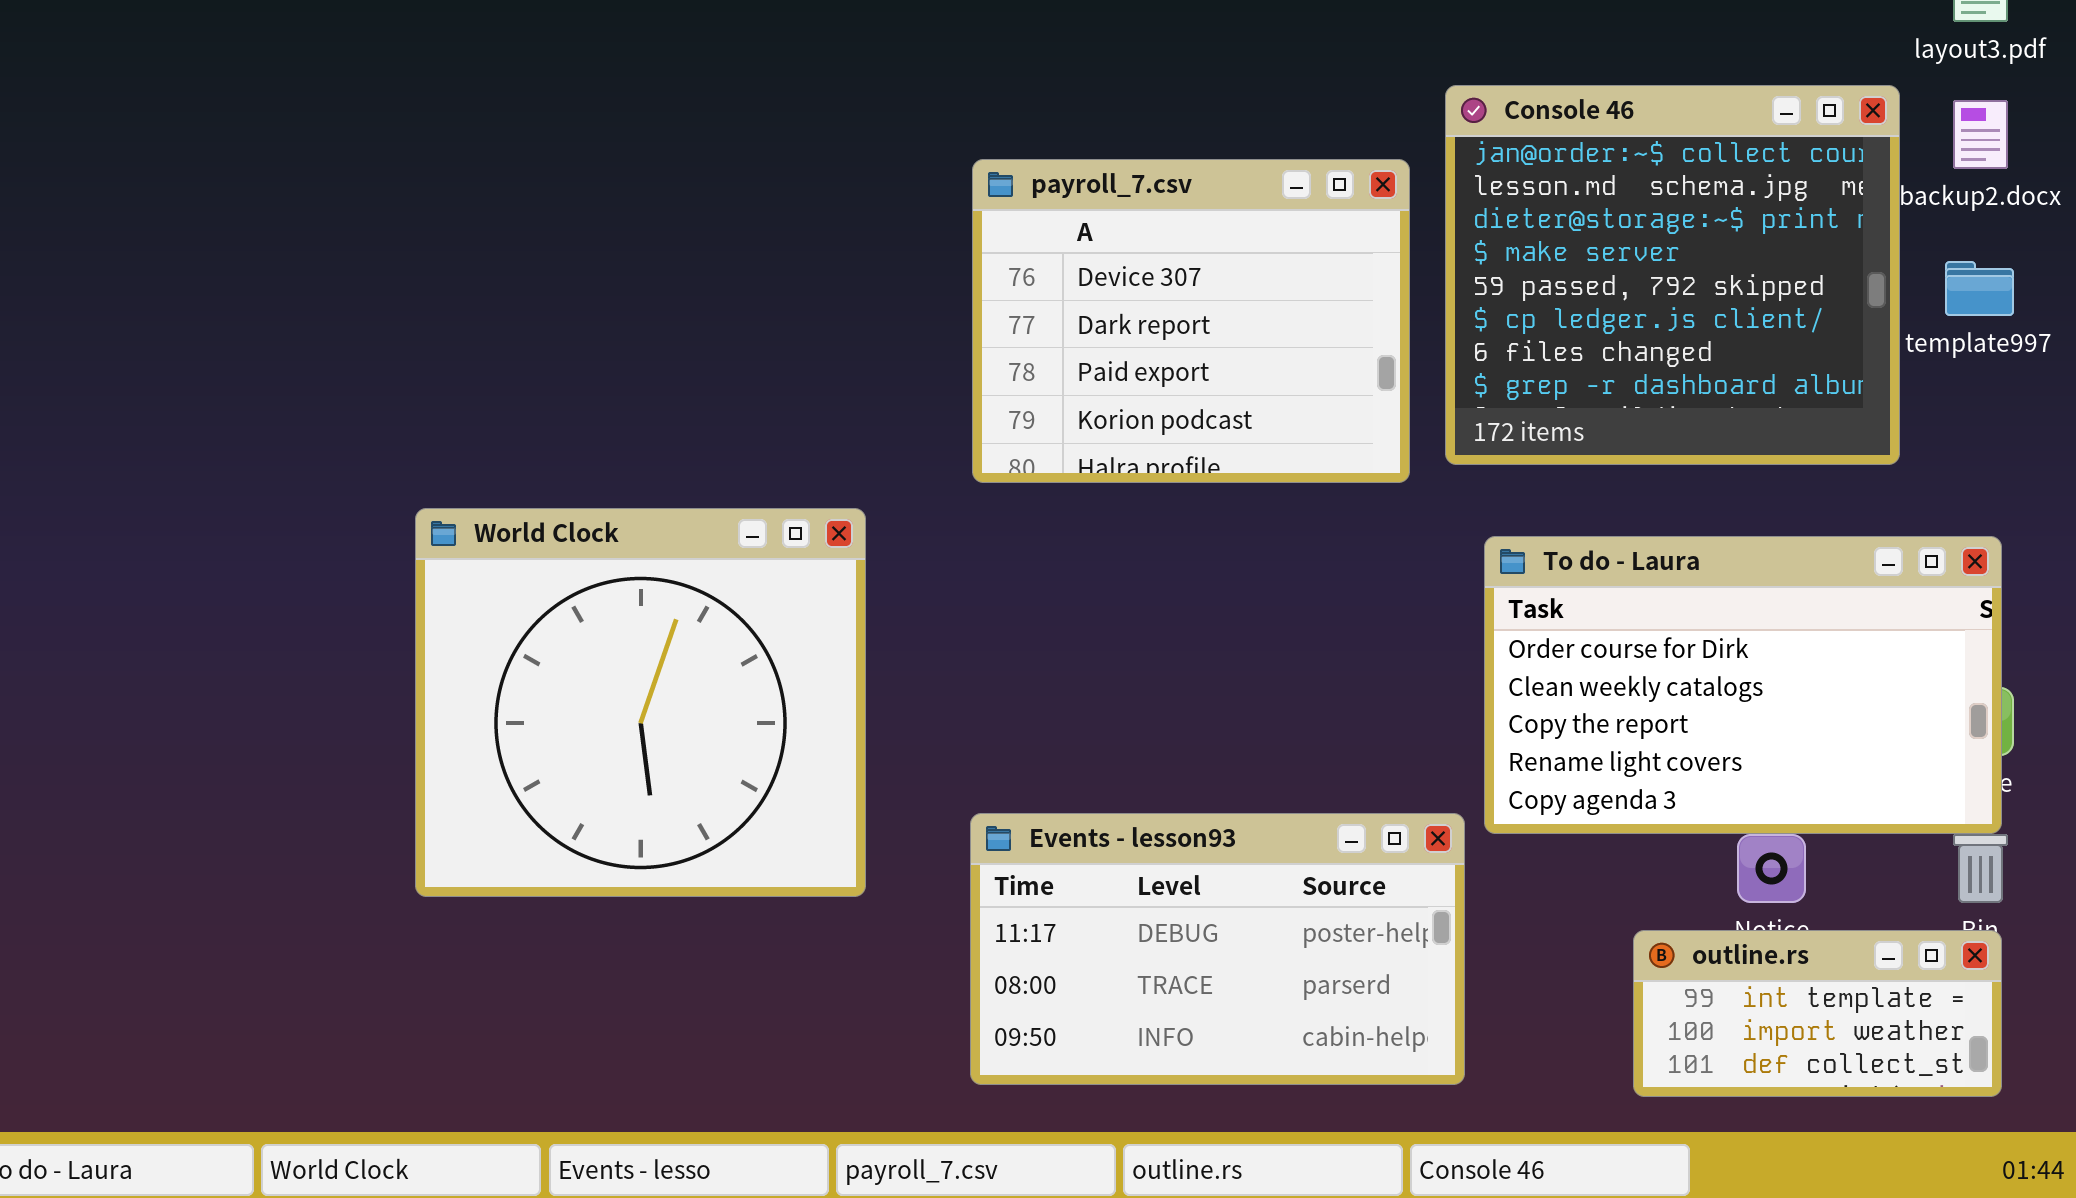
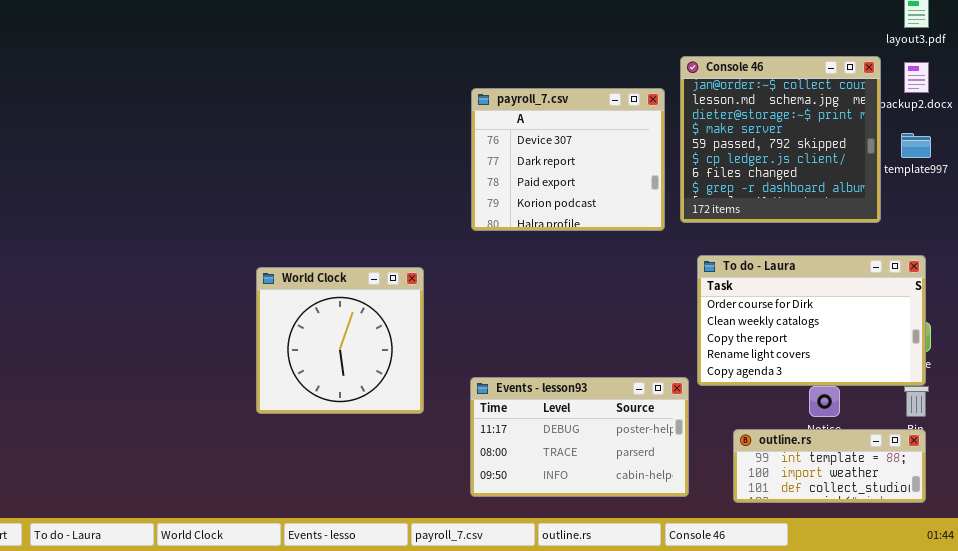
World Clock: [415,508,866,897] -> [256,267,424,414], resized
outline.rs: [1633,930,2002,1097] -> [733,429,926,503], resized

